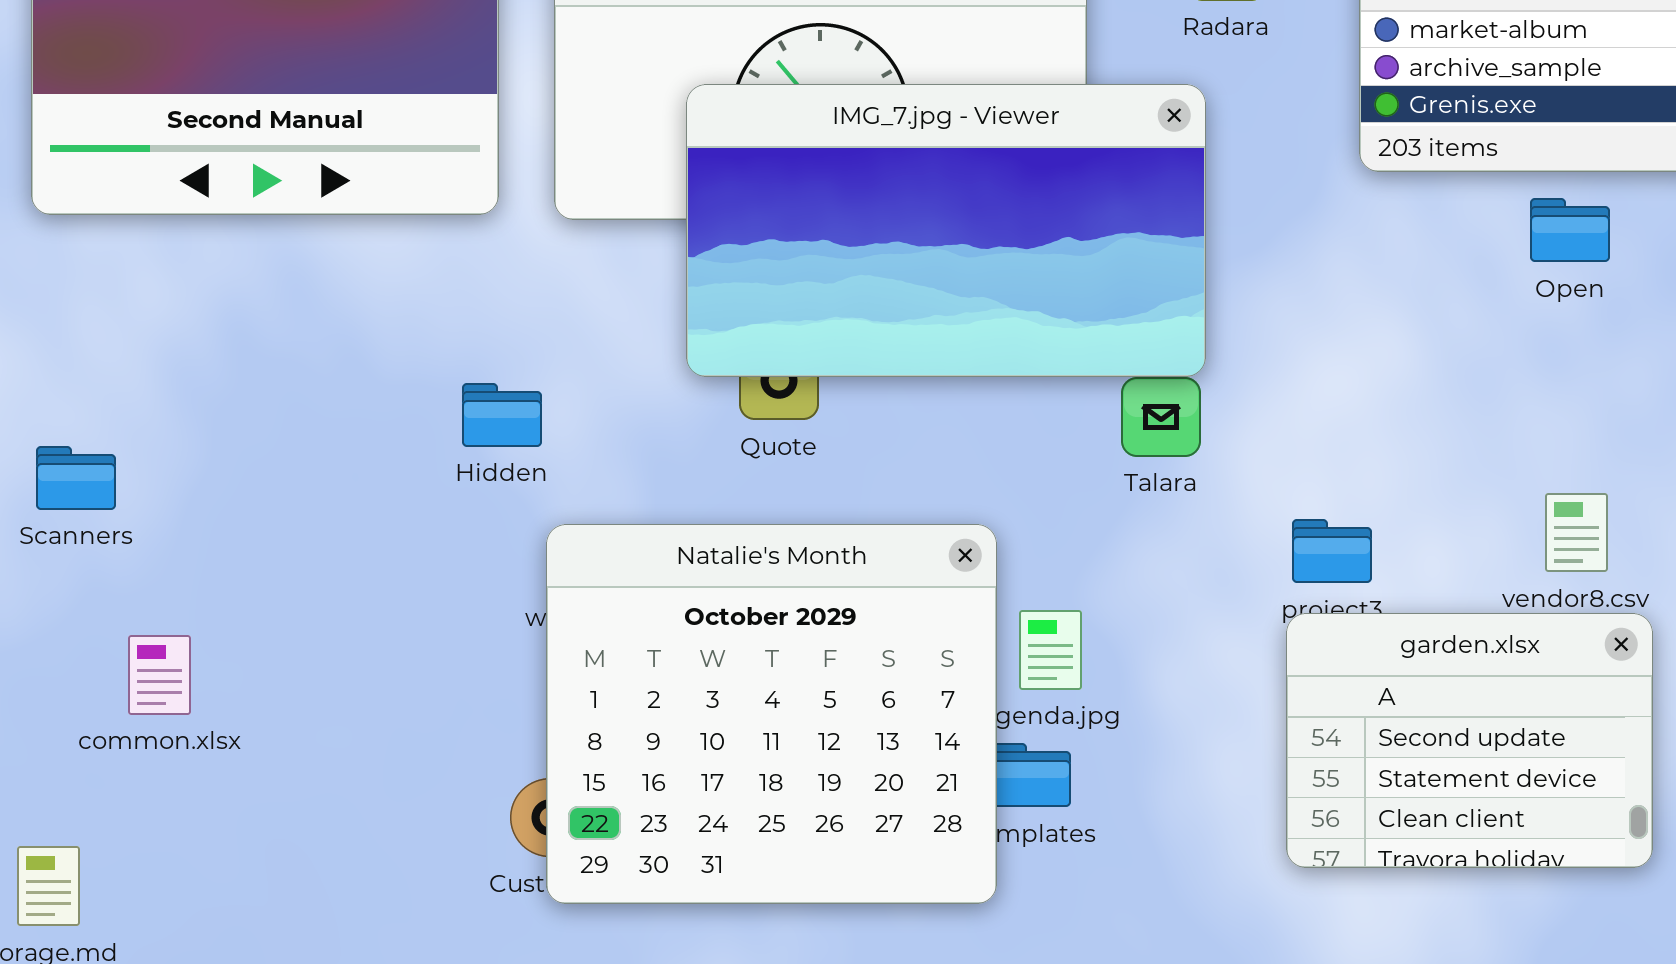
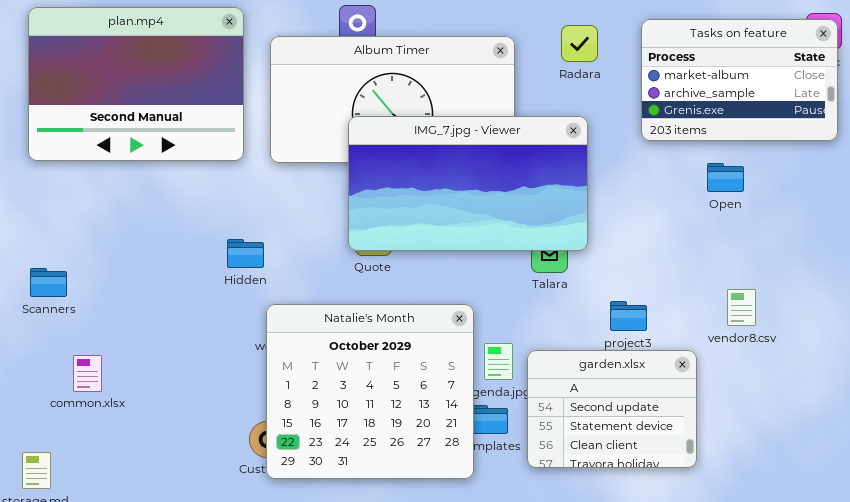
IMG_7.jpg - Viewer: [686,84,1206,377] -> [348,116,588,251], moved
Open: [1530,198,1610,262] -> [707,163,744,192], moved
garden.xlsx: [1286,613,1653,868] -> [527,350,697,468], moved

